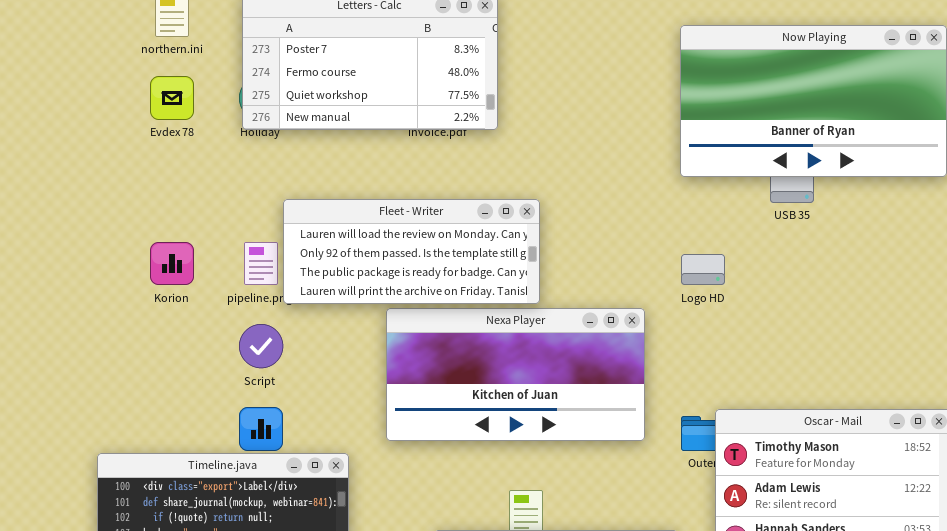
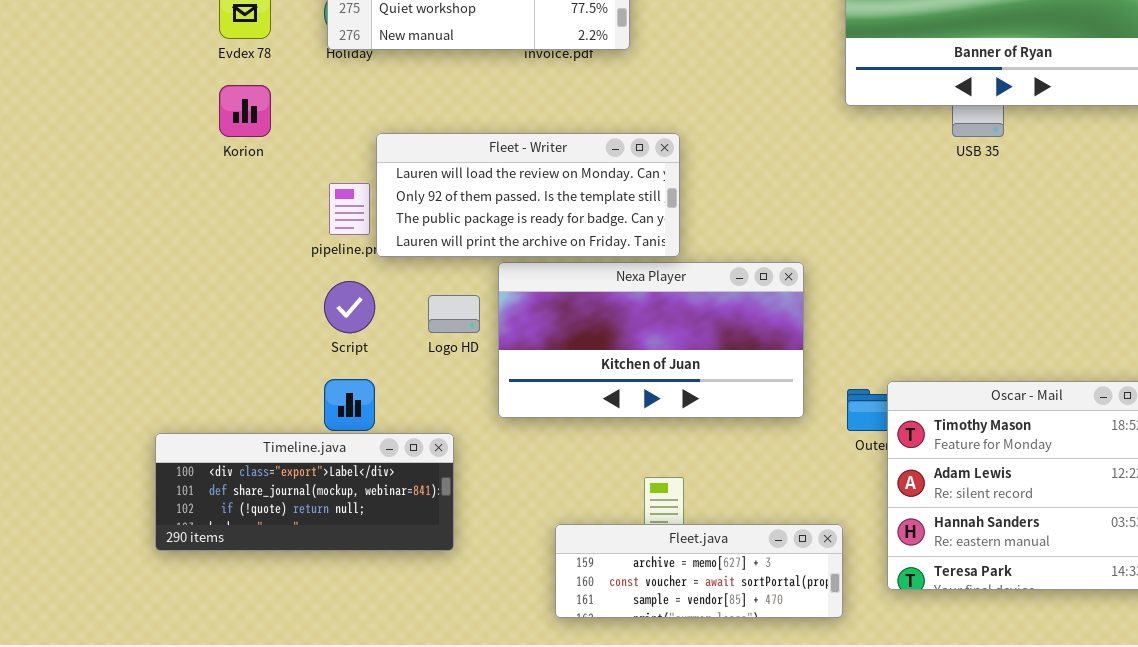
Korion: [150,242,194,285] -> [219,85,271,137], moved
Logo HD: [681,254,725,285] -> [428,295,480,333], moved

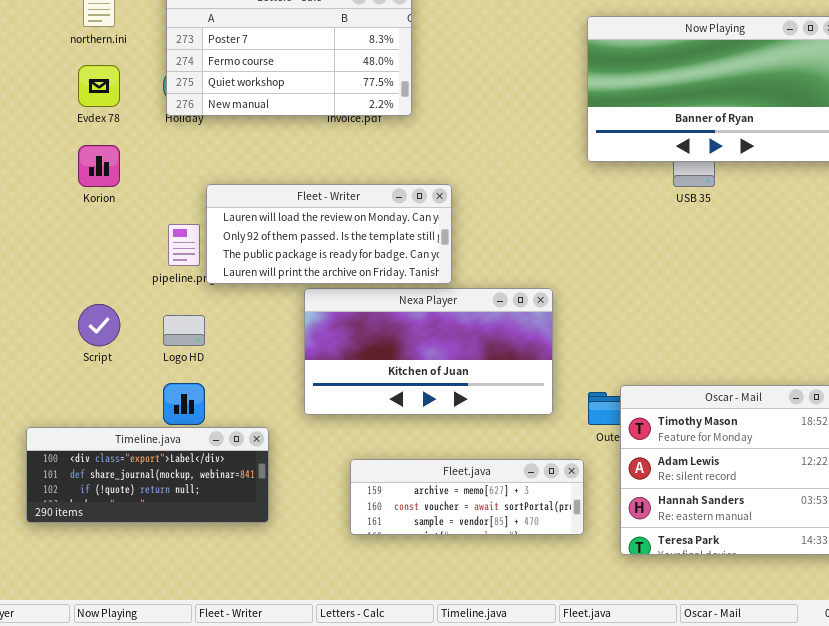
Script: [324,281,375,333] -> [78,304,120,346], moved
Logo HD: [428,295,480,333] -> [163,315,205,346], moved
Fleet.java: [555,524,843,618] -> [350,459,584,535], moved

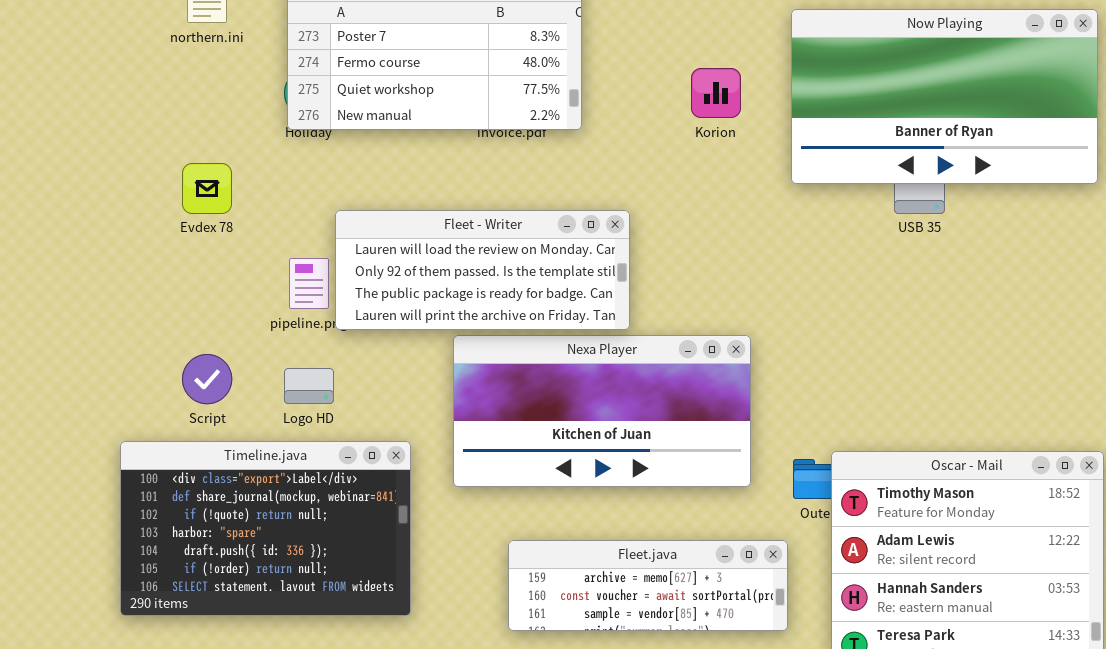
Evdex 78: [78,65,120,107] -> [182,163,232,214], moved
Korion: [78,145,120,187] -> [691,68,741,118], moved
Timeline.java: [26,427,269,523] -> [120,441,411,616], resized

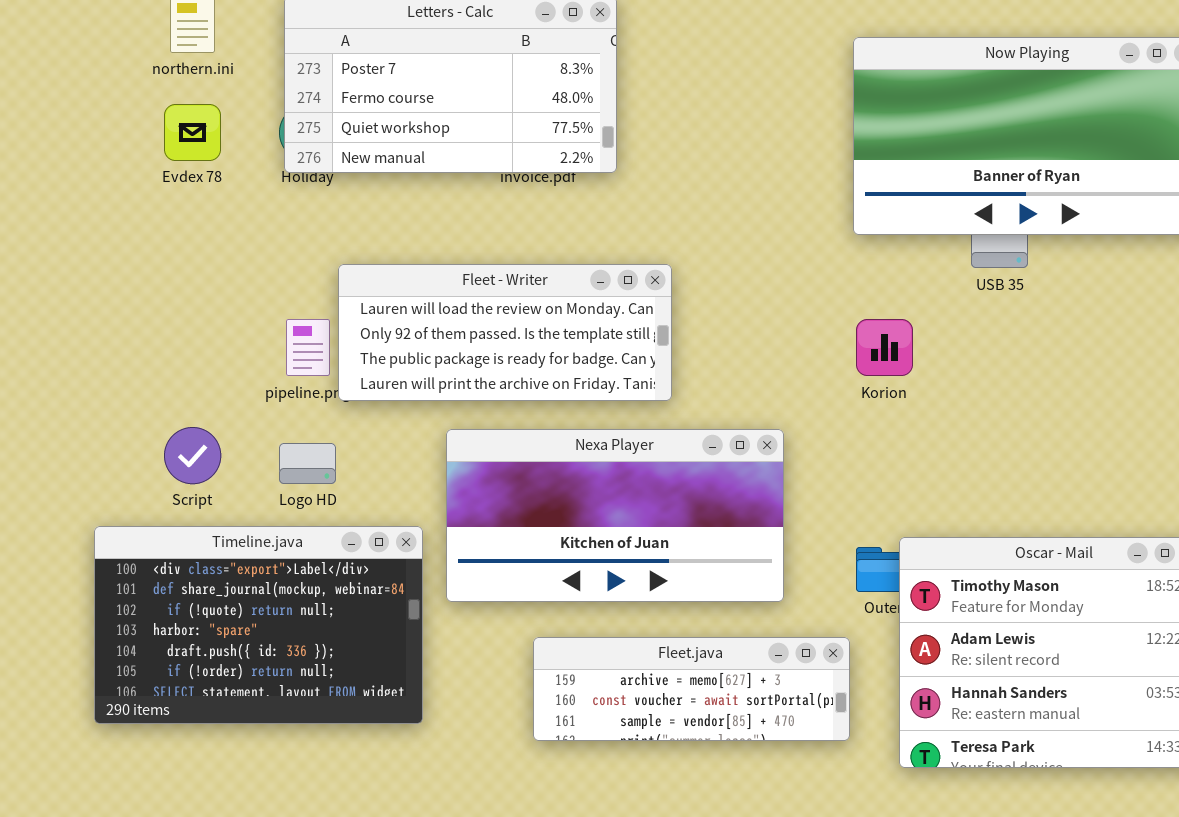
Korion: [691,68,741,118] -> [856,319,913,376], moved
Evdex 78: [182,163,232,214] -> [164,104,221,161], moved
Nexa Player: [453,335,751,487] -> [446,429,784,602], moved

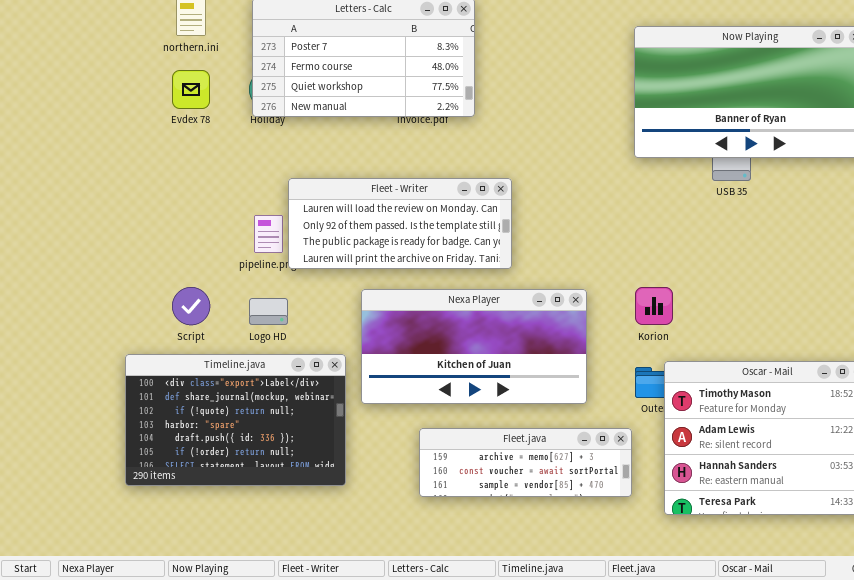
Korion: [856,319,913,376] -> [635,287,673,325], moved

